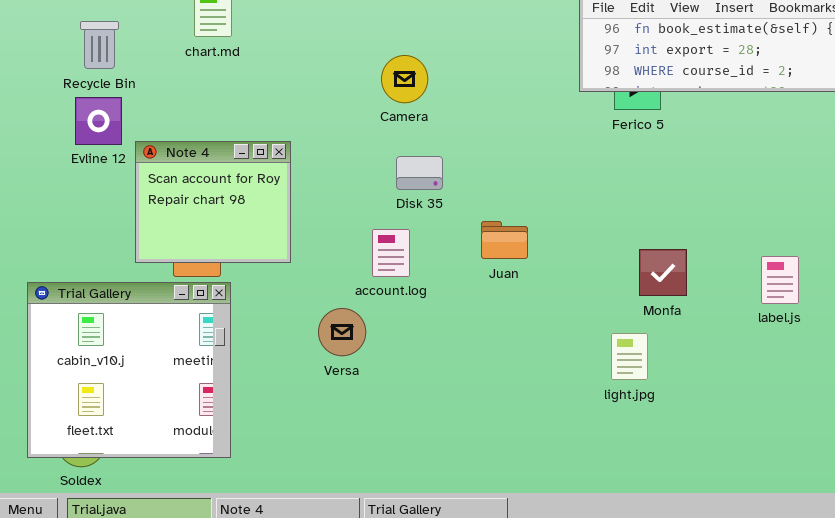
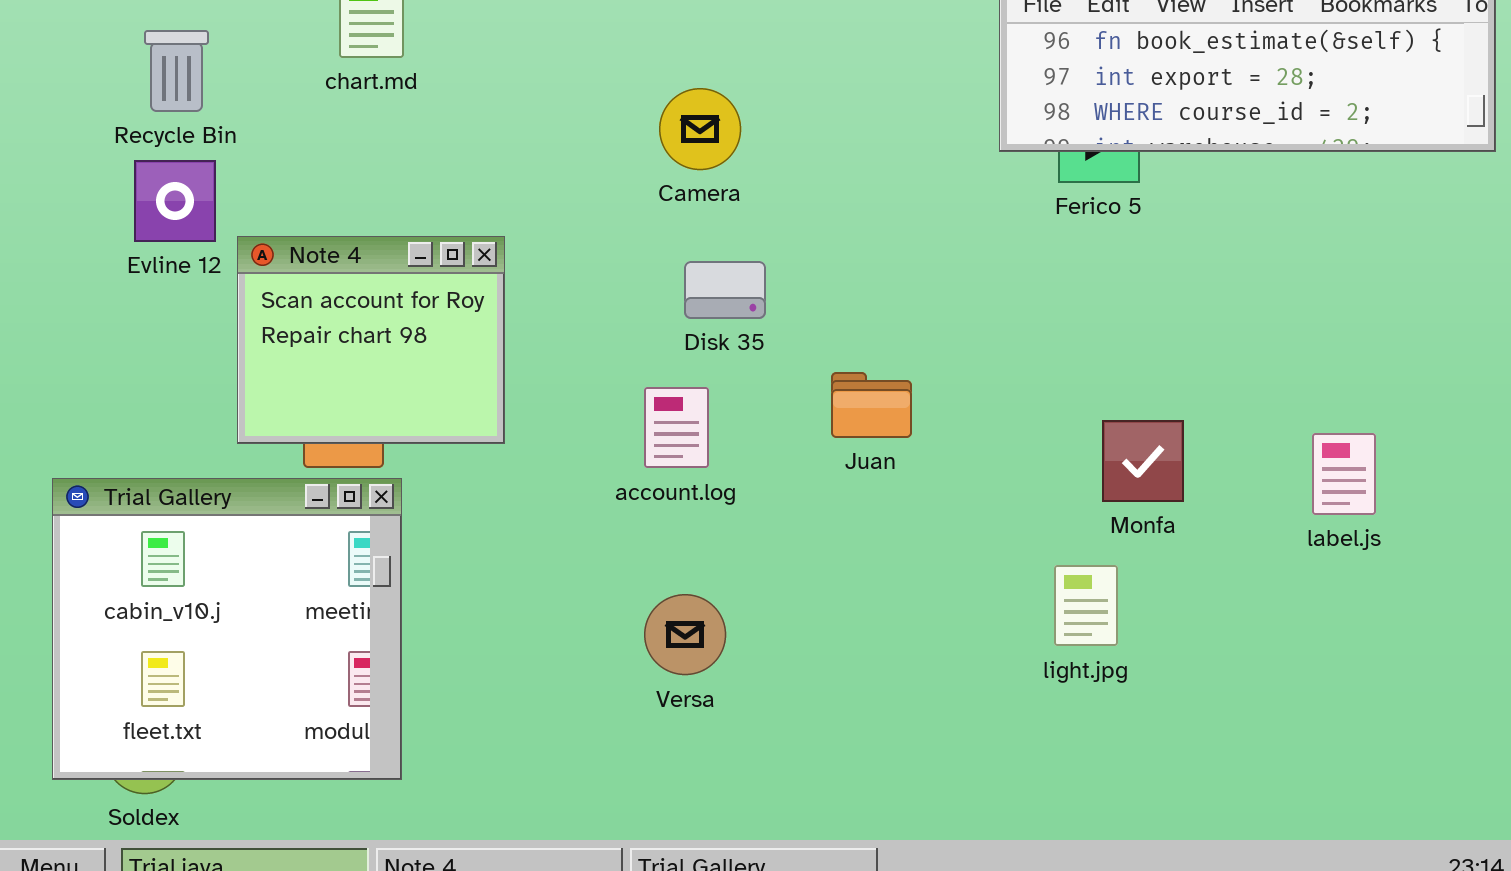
Versa: [318,308,366,356] -> [644,594,726,675], moved

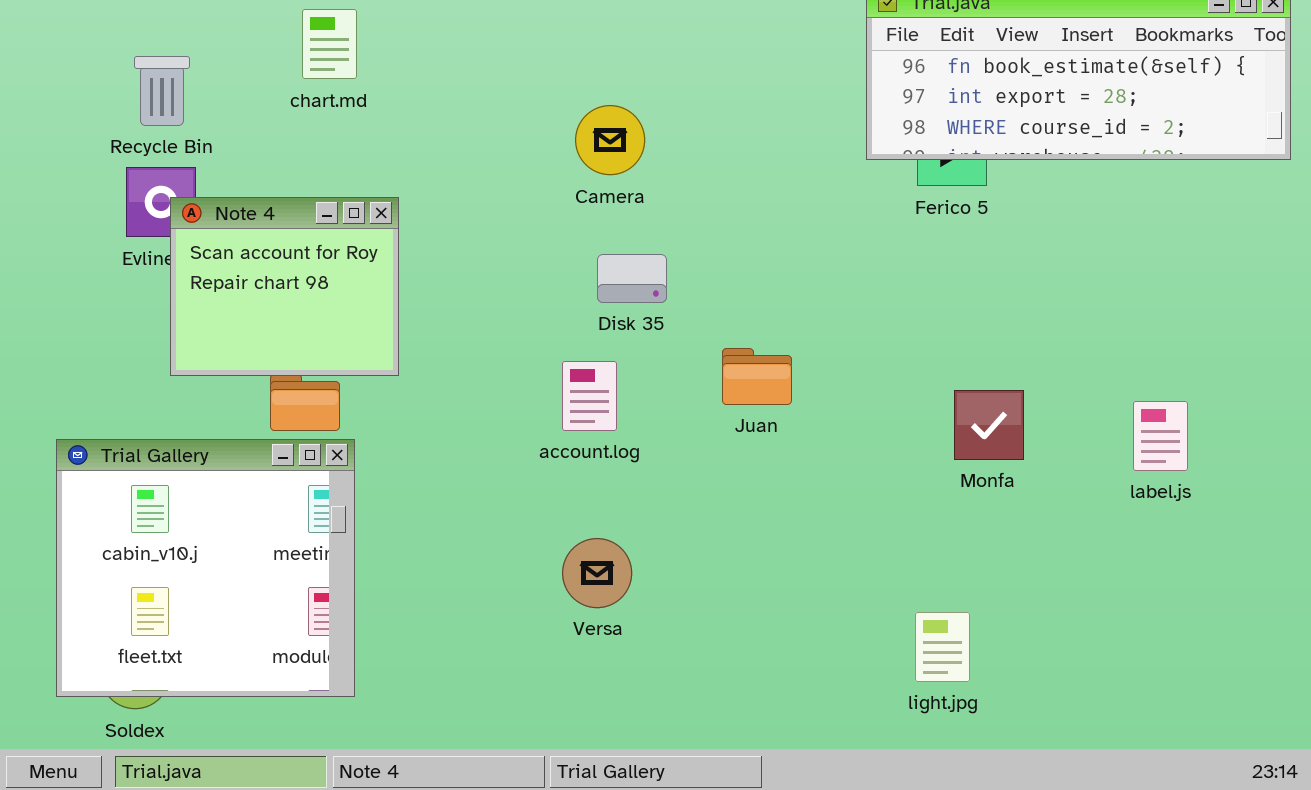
Note 4: [237,236,505,444] -> [170,197,399,376], moved
light.jpg: [1054,565,1118,646] -> [915,612,970,682], moved

